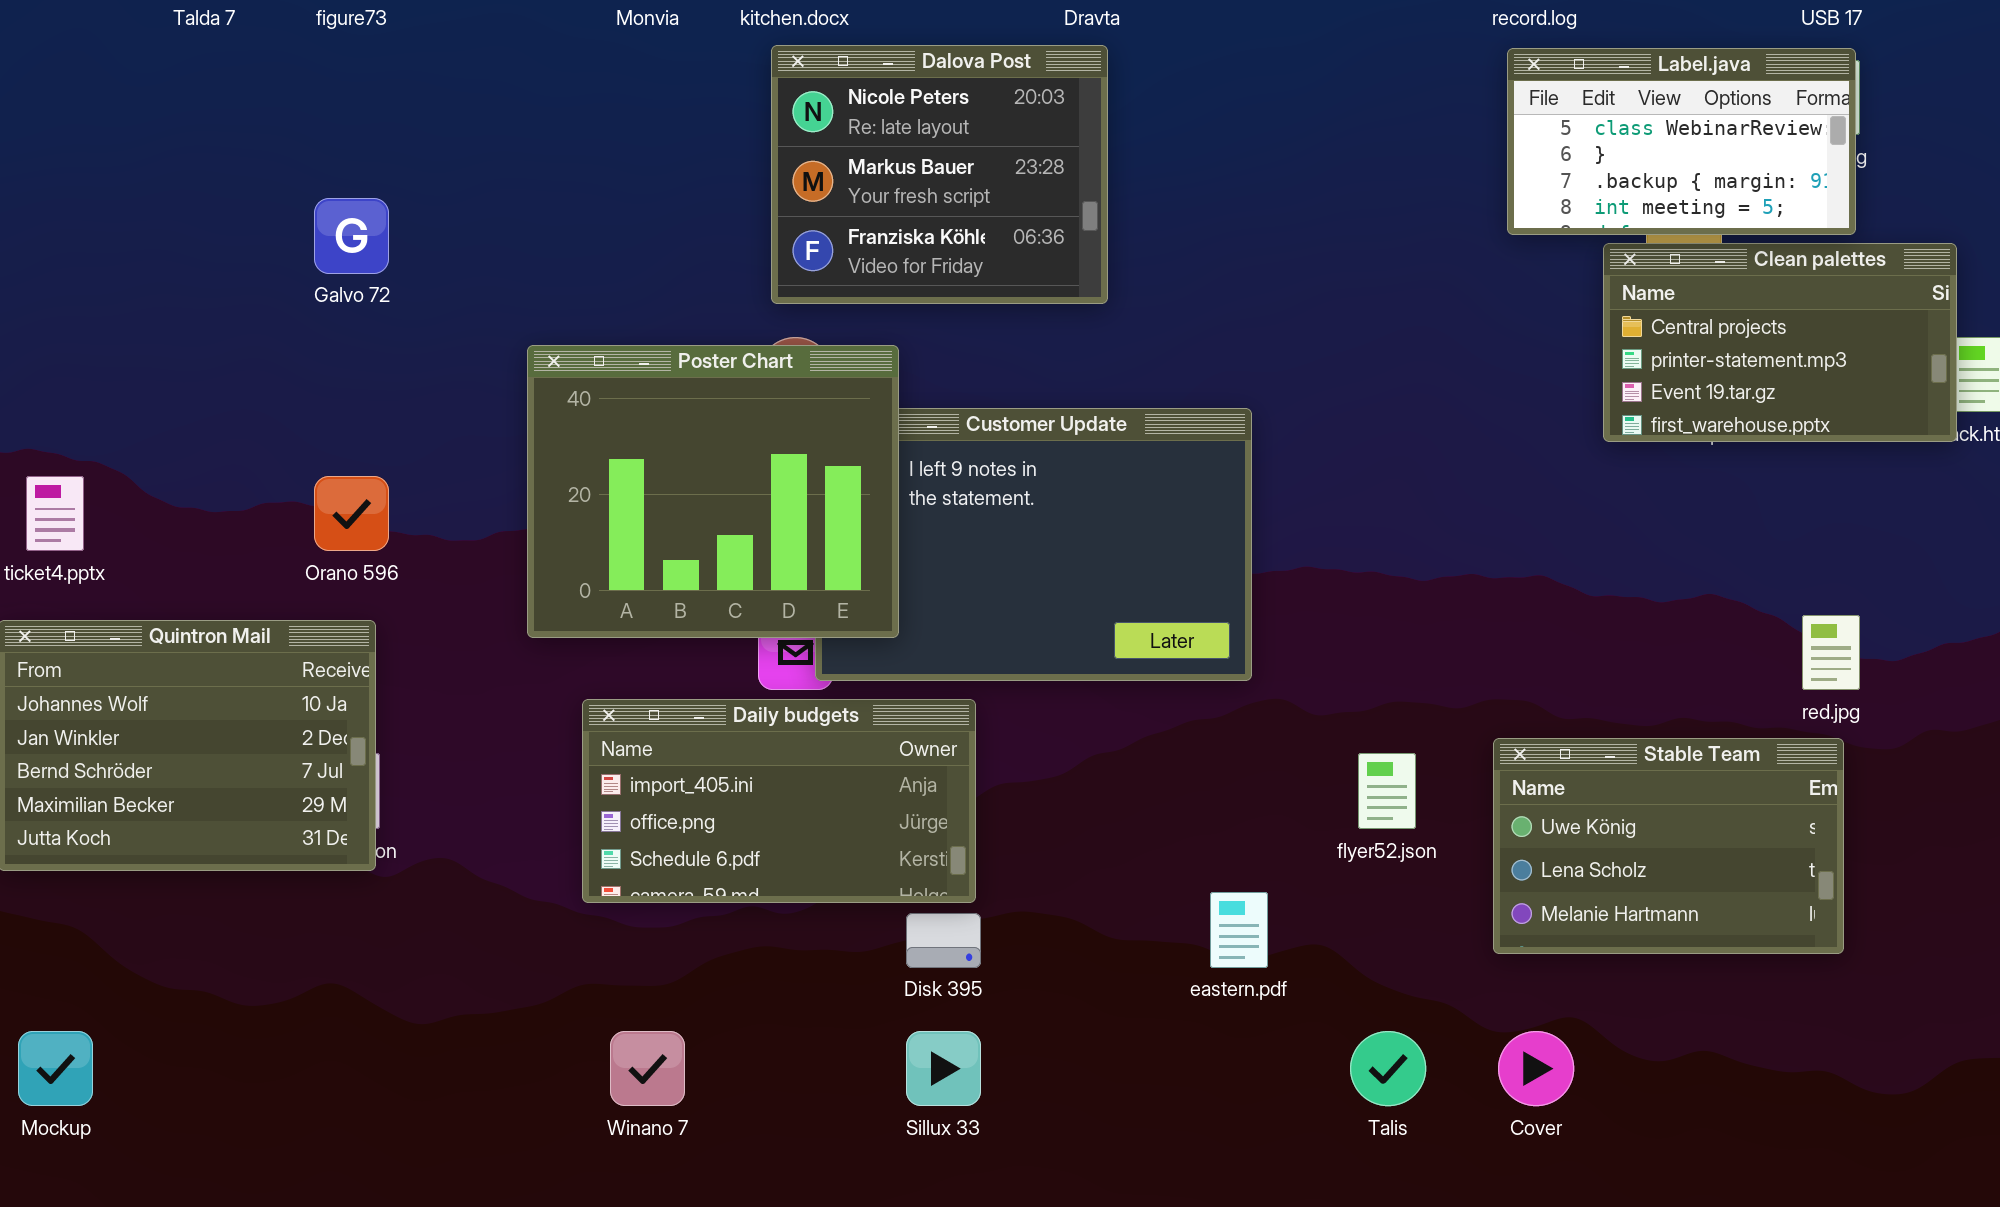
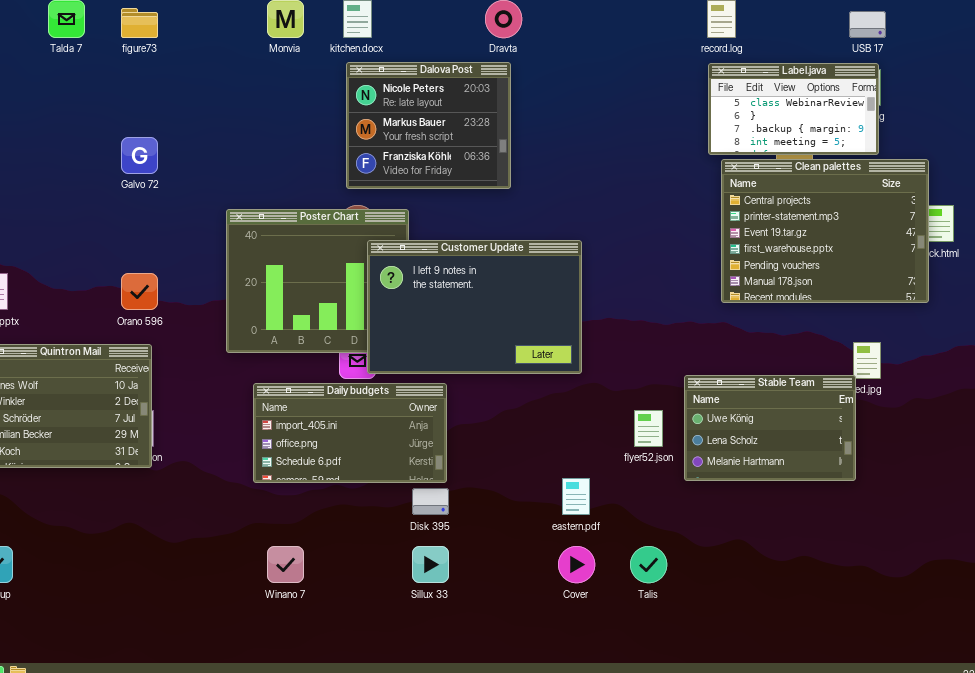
Clean palettes: [1603,243,1957,442] -> [721,159,929,303], resized
Customer Update: [815,408,1252,681] -> [367,240,582,374], raised
Stable Team: [1493,738,1844,954] -> [684,375,856,481], moved
Cover: [1498,1031,1574,1106] -> [558,546,595,583], moved

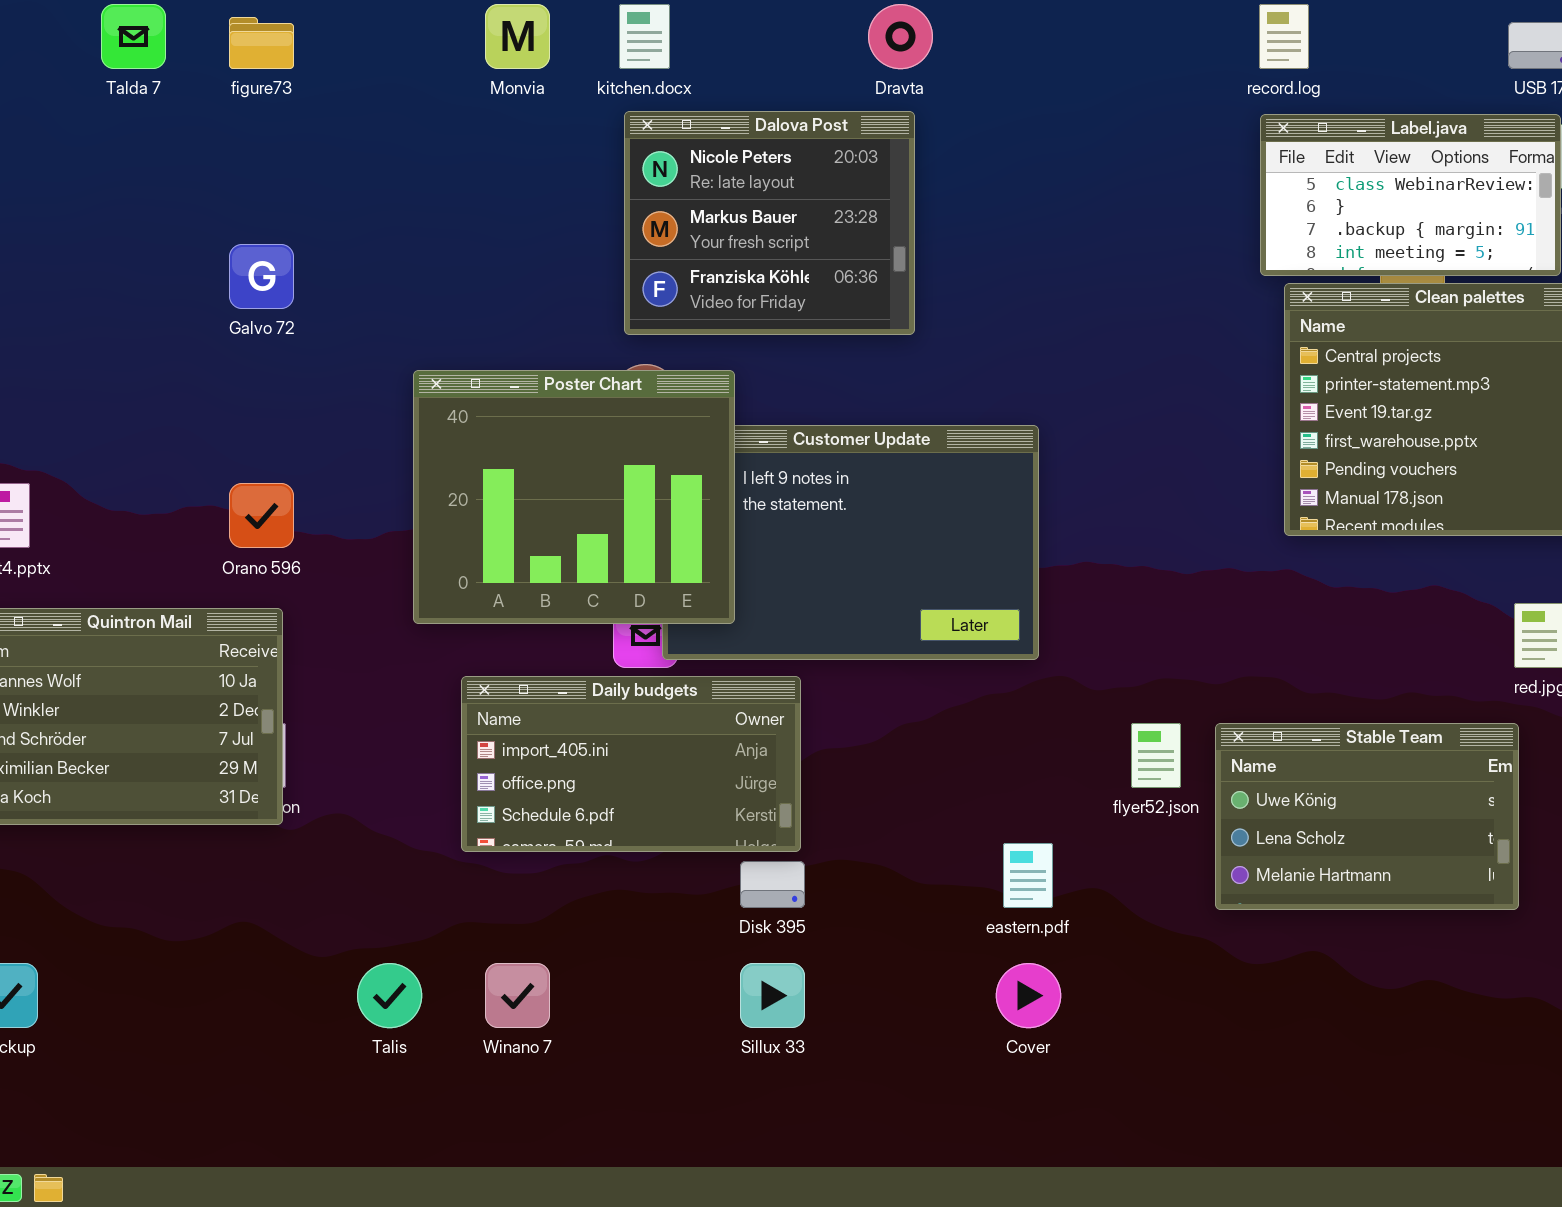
Poster Chart: [226,209,409,353] -> [413,370,735,624], raised
Stable Team: [684,375,856,481] -> [1215,723,1519,910], moved
Talis: [630,546,667,583] -> [357,963,422,1028], moved

